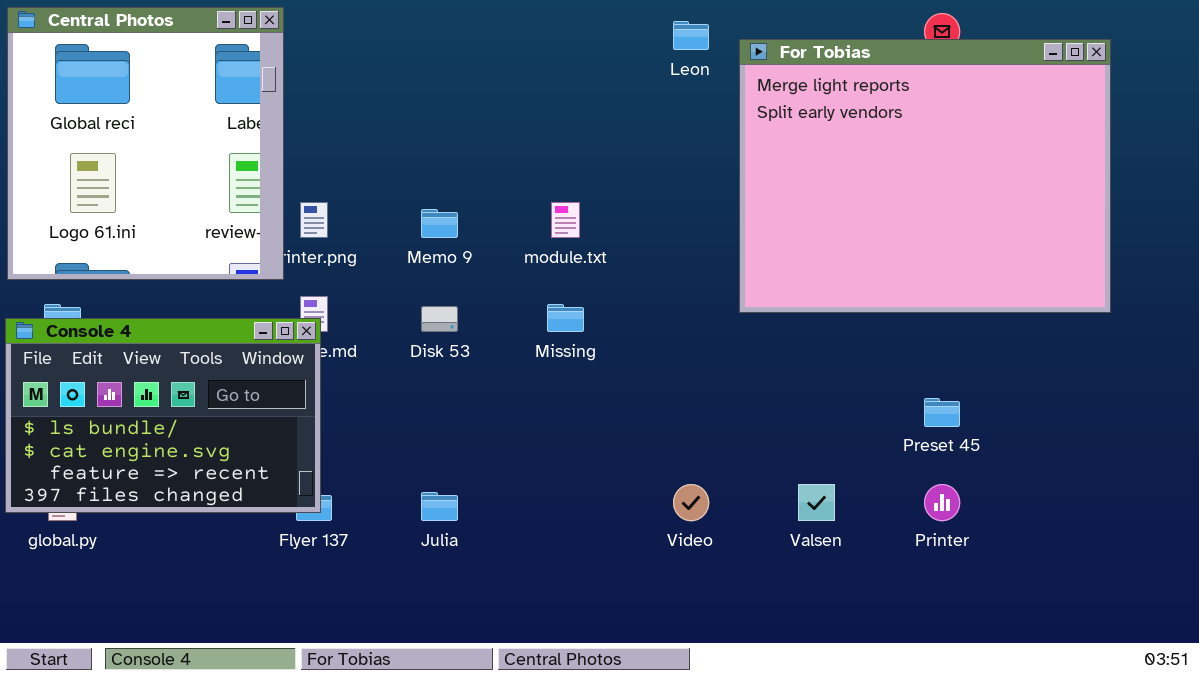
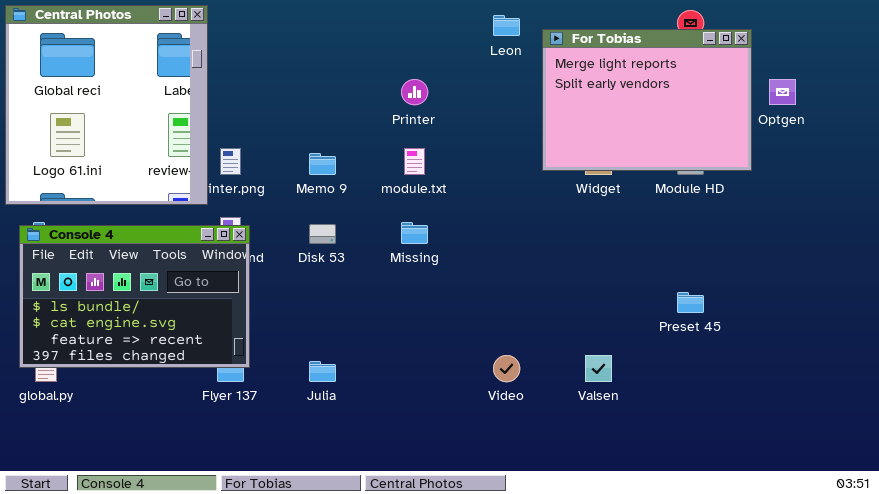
For Tobias: [739,39,1111,313] -> [542,29,752,171], resized
Console 4: [5,318,321,513] -> [19,225,250,368], moved
Printer: [924,484,960,521] -> [401,79,428,105], moved

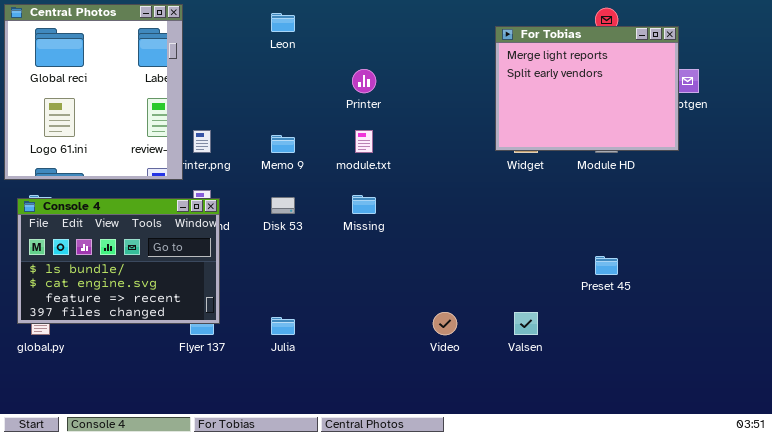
Leon: [493,15,520,36] -> [271,13,295,32], moved
For Tobias: [542,29,752,171] -> [495,26,679,151], moved

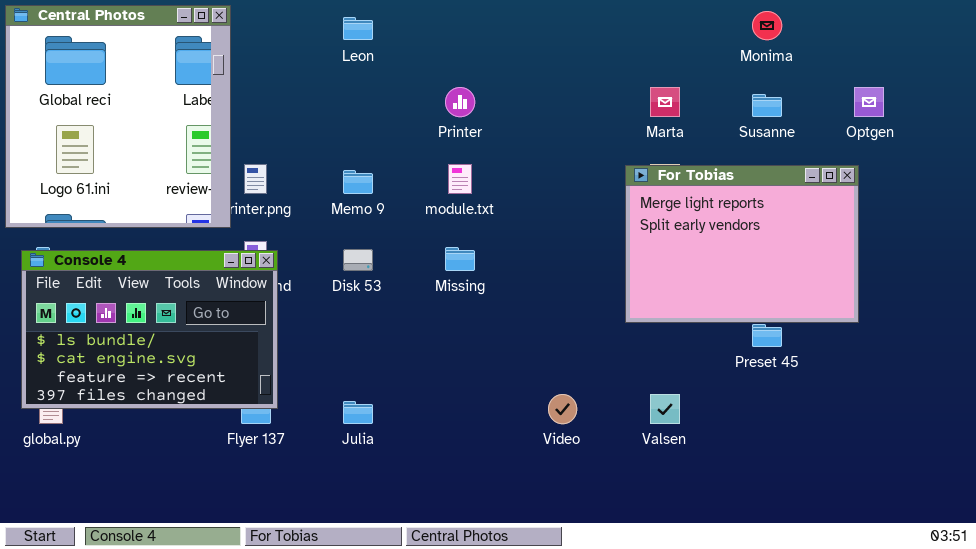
For Tobias: [495,26,679,151] -> [625,165,859,323], moved

